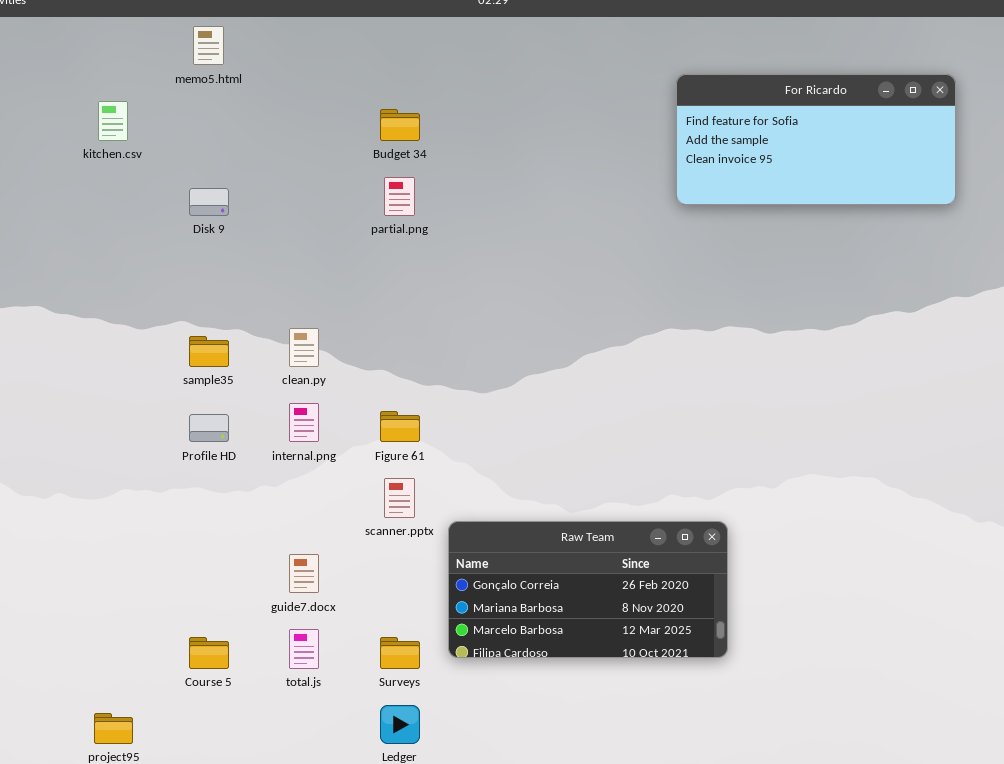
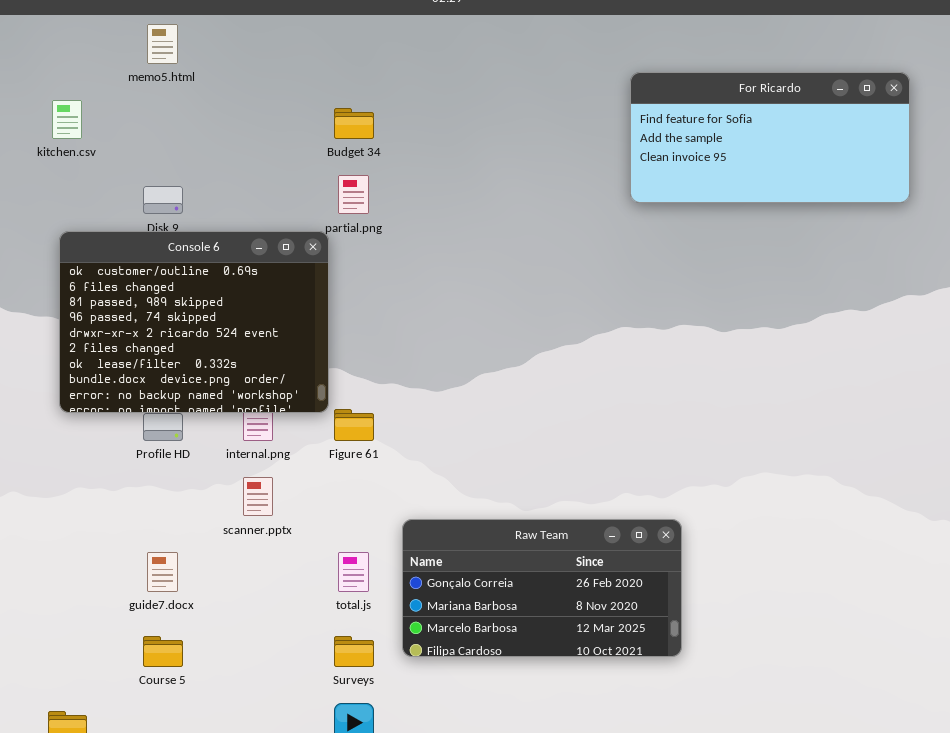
Console 6: none -> [59,231,329,413], opened
scanner.pptx: [384,478,415,518] -> [243,477,273,516], moved
guide7.docx: [289,554,319,593] -> [147,552,178,592], moved
total.js: [289,629,319,669] -> [338,552,369,592], moved

